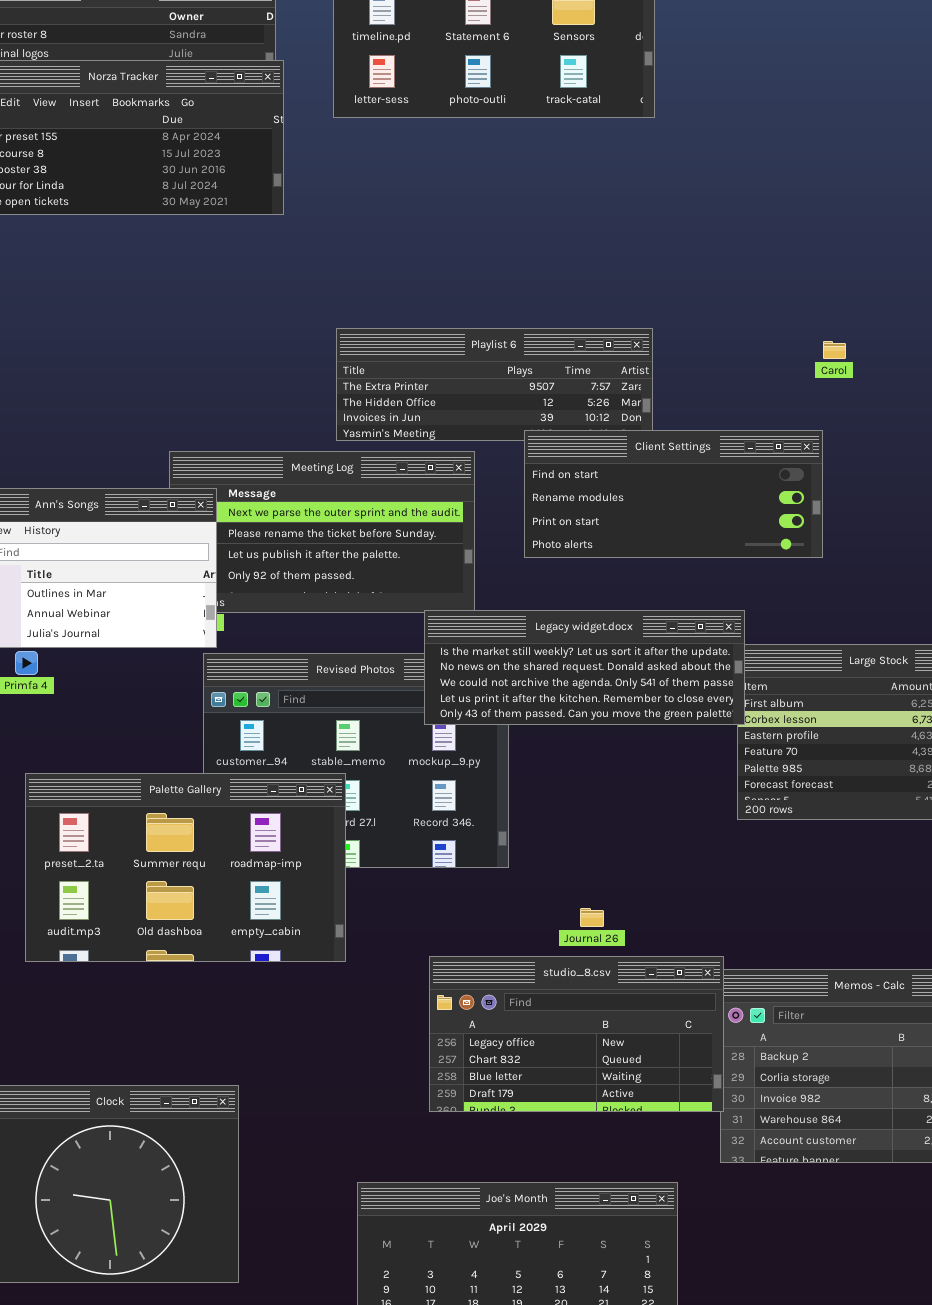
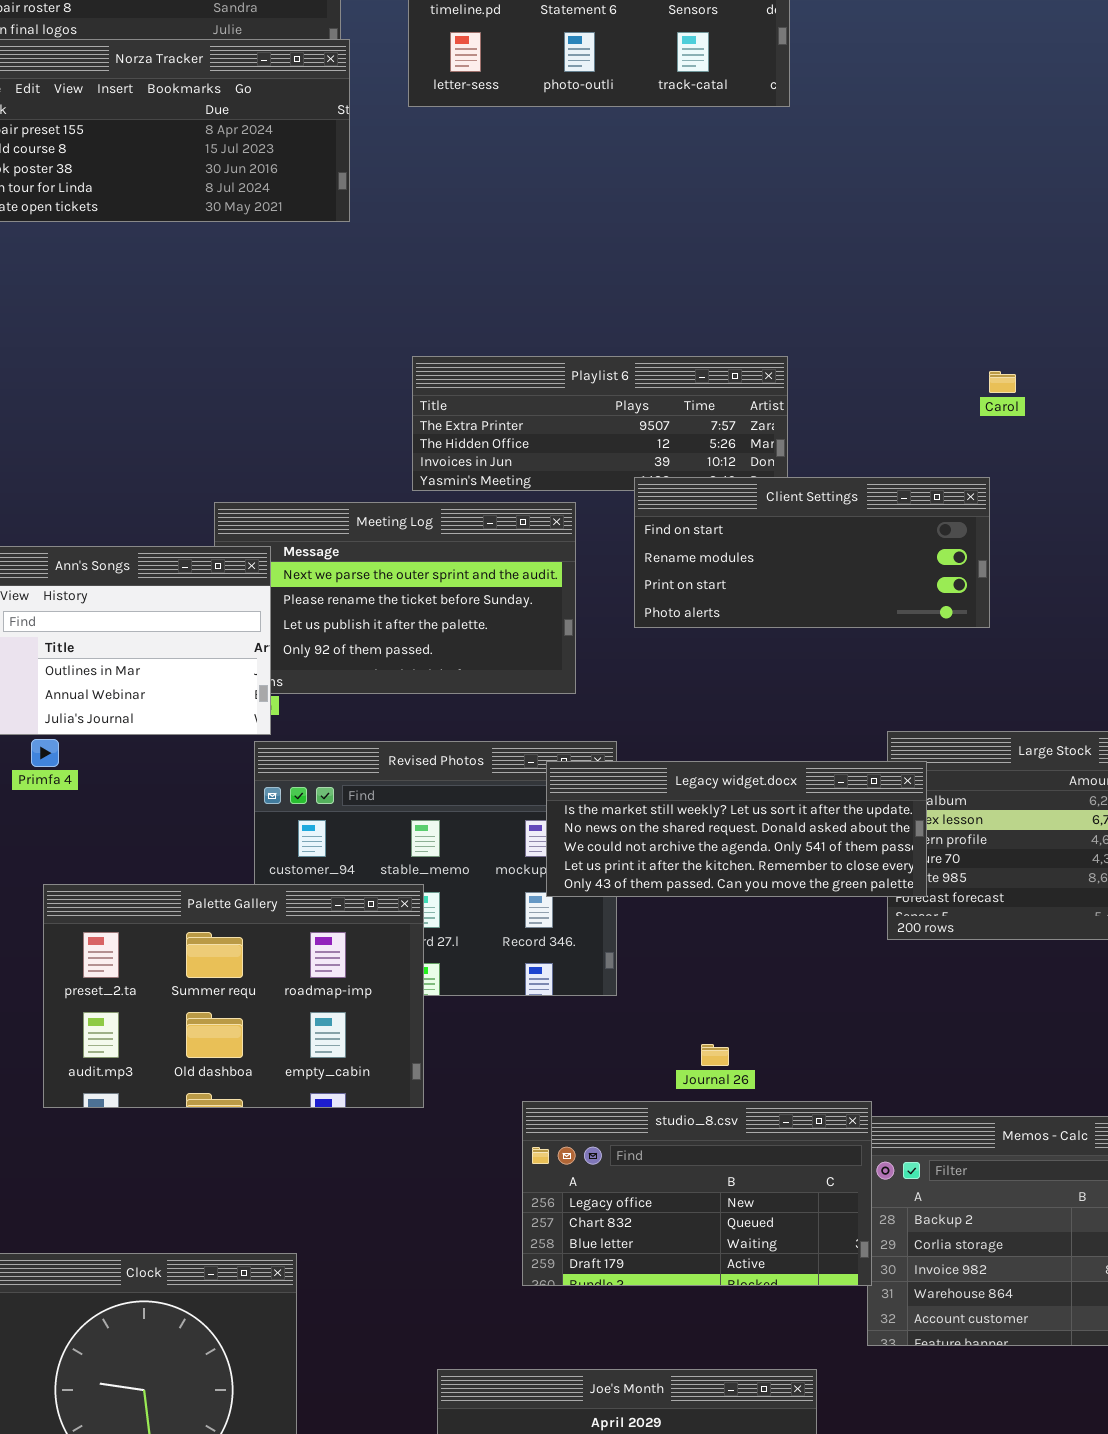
Legacy widget.docx: [424,610,745,725] -> [546,761,927,897], moved

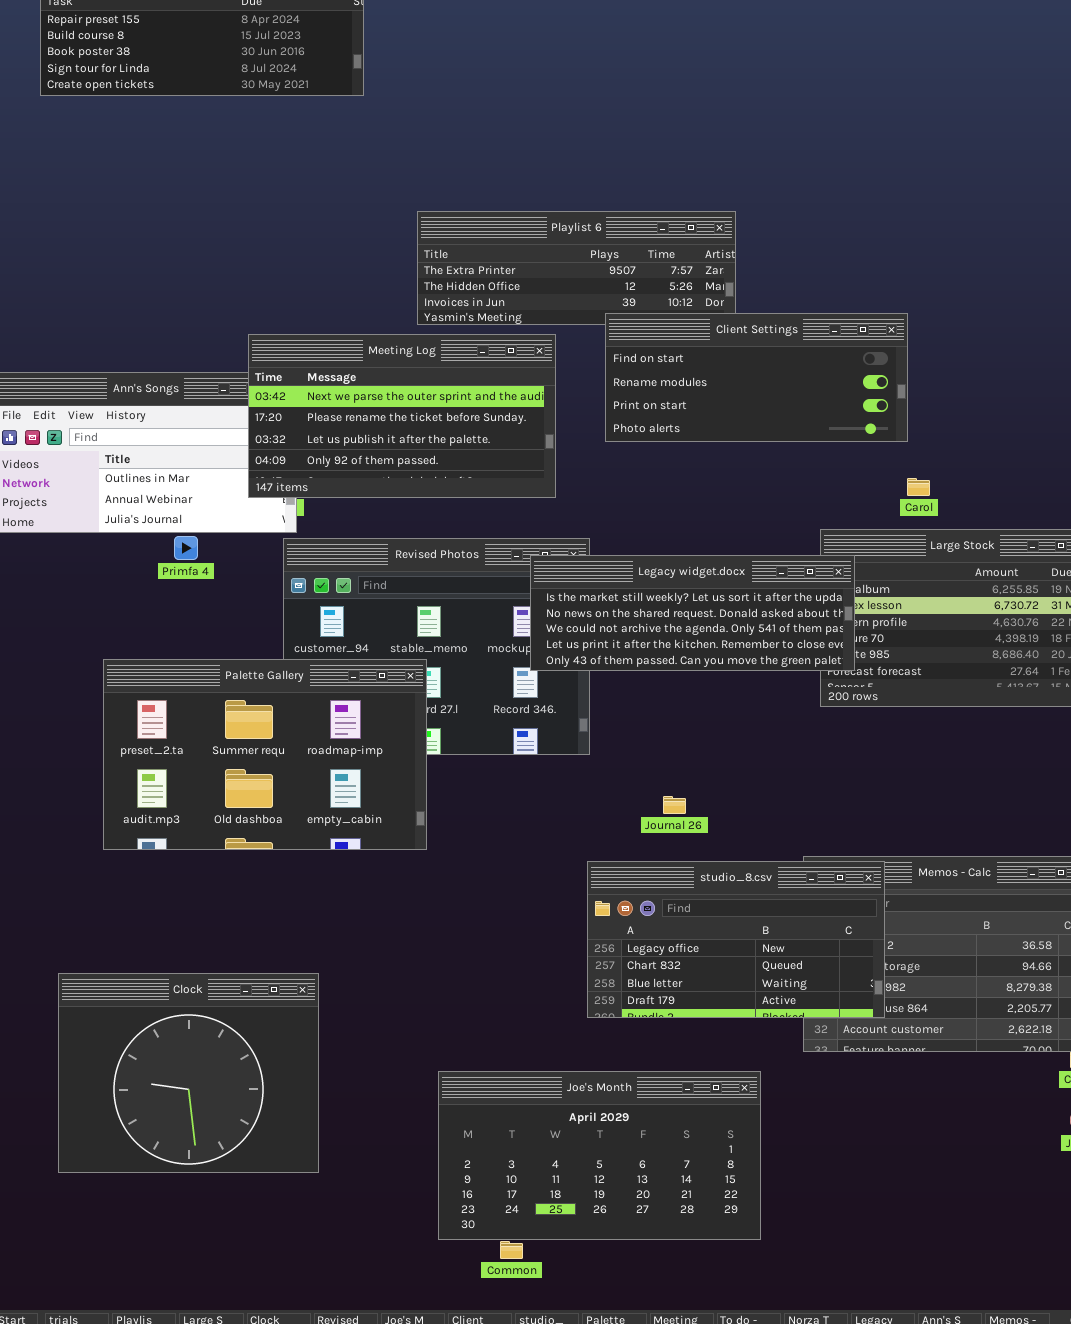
Carol: [989,371,1016,393] -> [907,478,930,496], moved
Meeting Log: [214,502,576,694] -> [248,334,556,498], raised
Primfa 4: [31,739,59,767] -> [174,536,198,560], moved
studio_8.csv: [522,1101,872,1286] -> [587,861,885,1018], moved

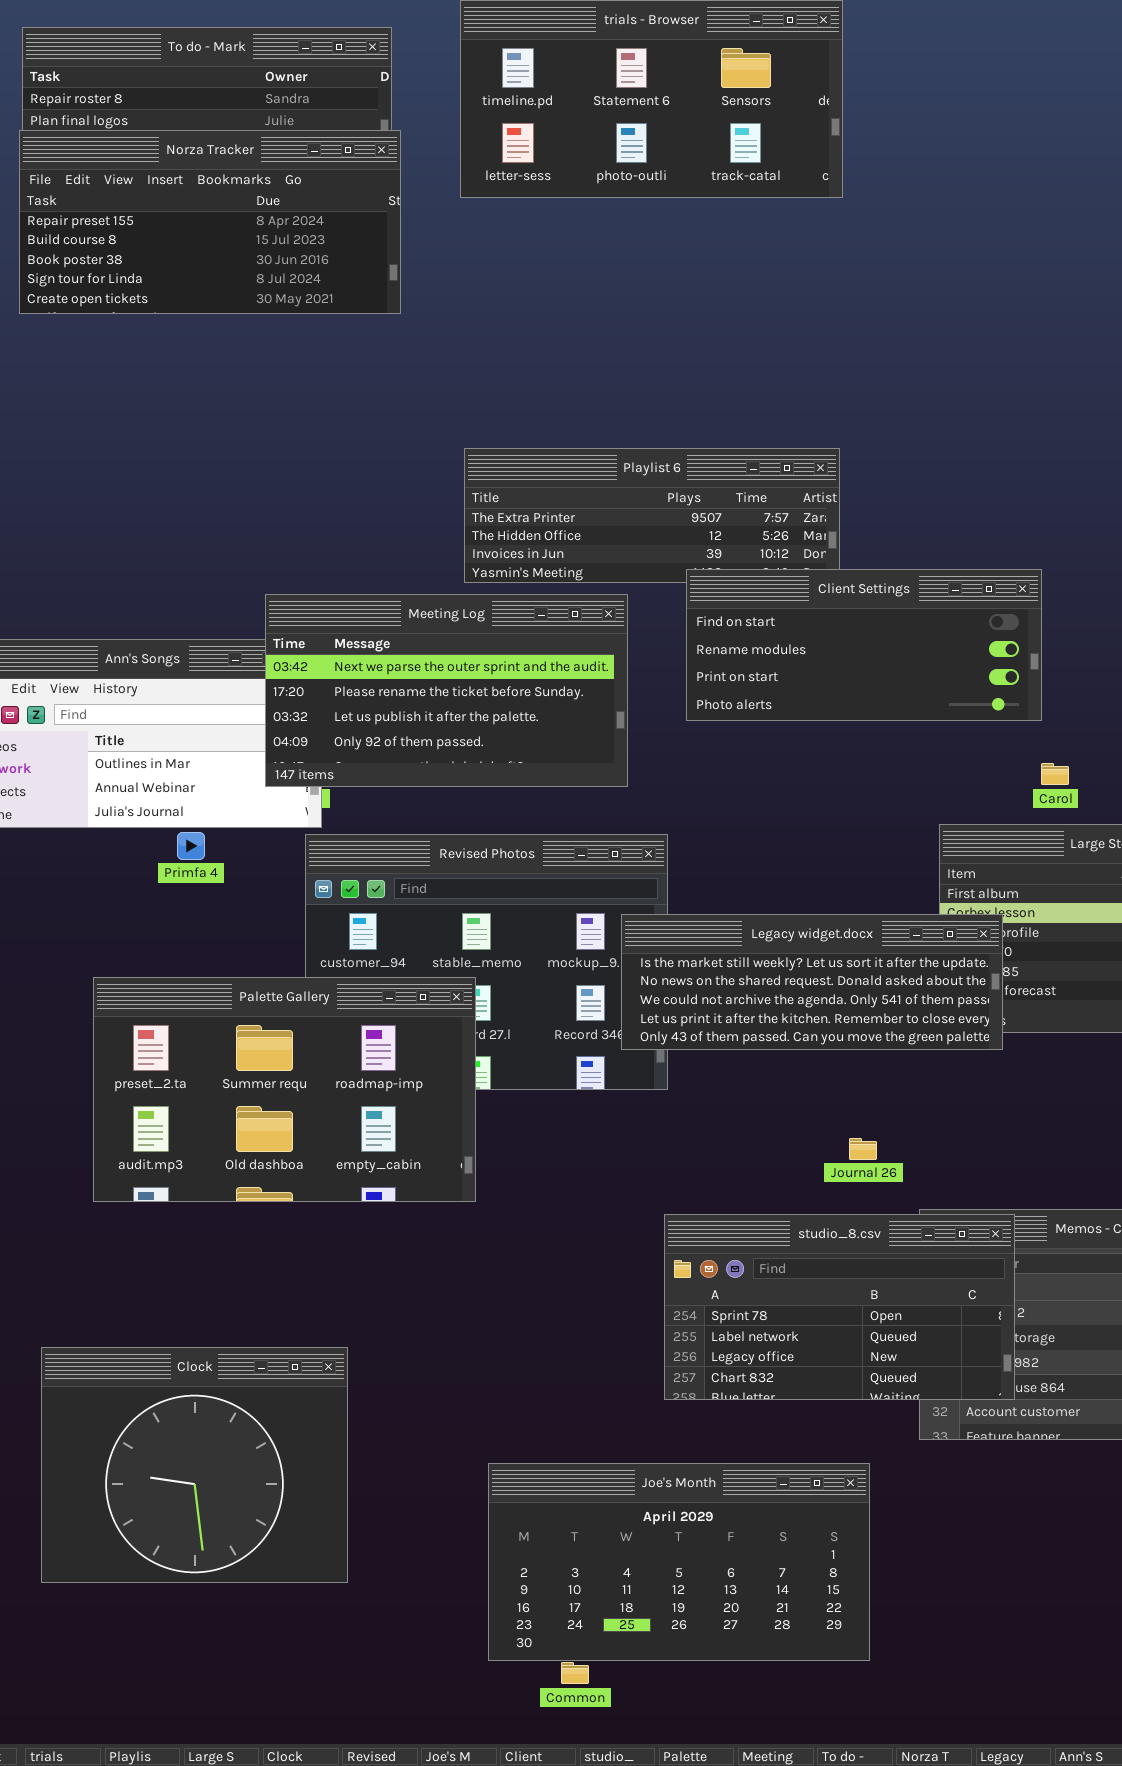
Legacy widget.docx: [530,555,855,671] -> [621,914,1003,1050], moved
Journal 26: [663,796,686,814] -> [849,1138,877,1160], moved
studio_8.csv: [587,861,885,1018] -> [664,1214,1015,1400], scrolled up 2 rows

